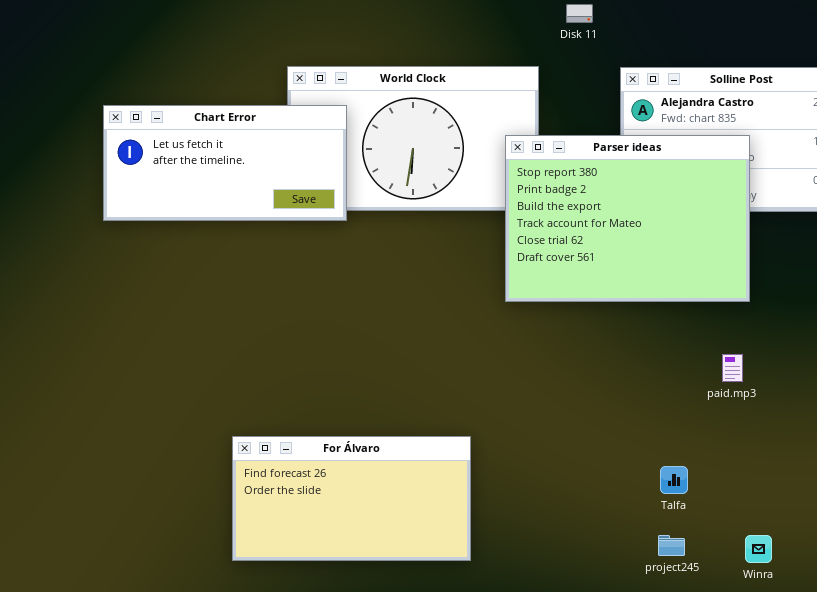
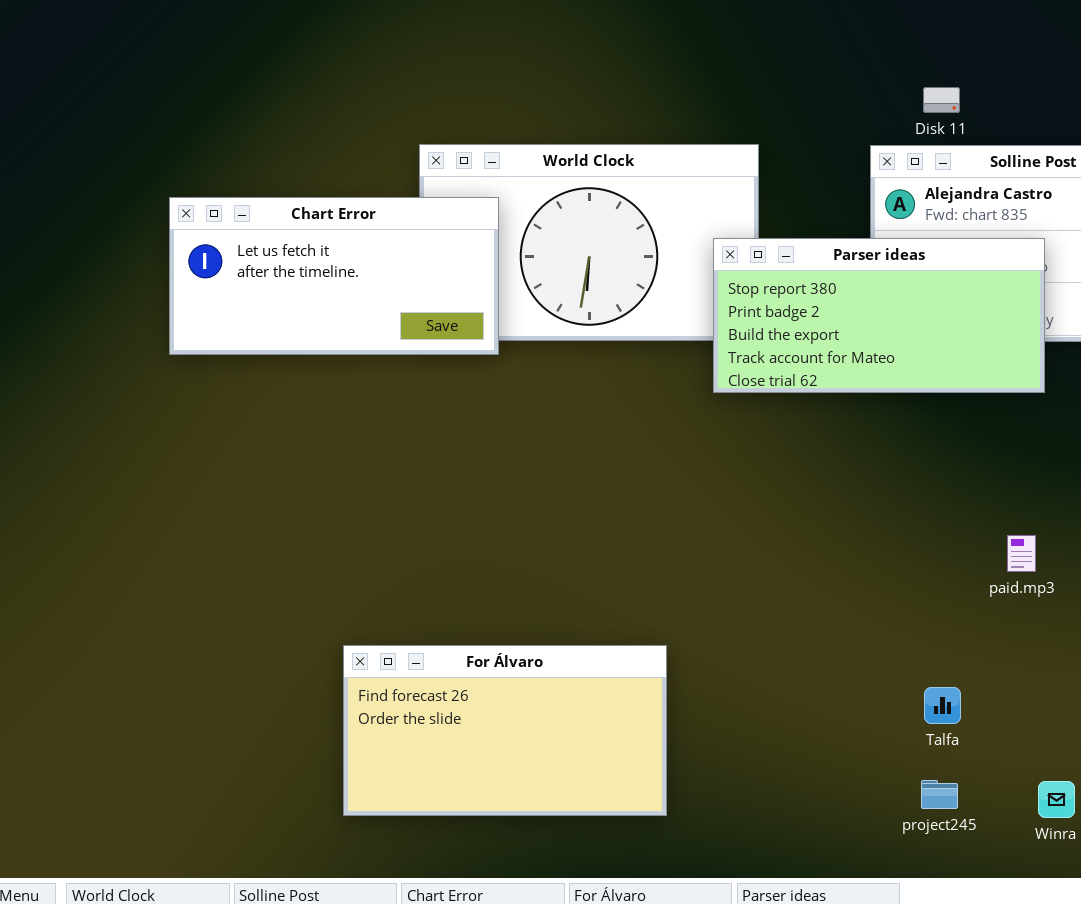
Disk 11: [566,4,593,23] -> [923,87,960,113], moved
Parser ideas: [505,135,750,302] -> [713,238,1045,393], resized

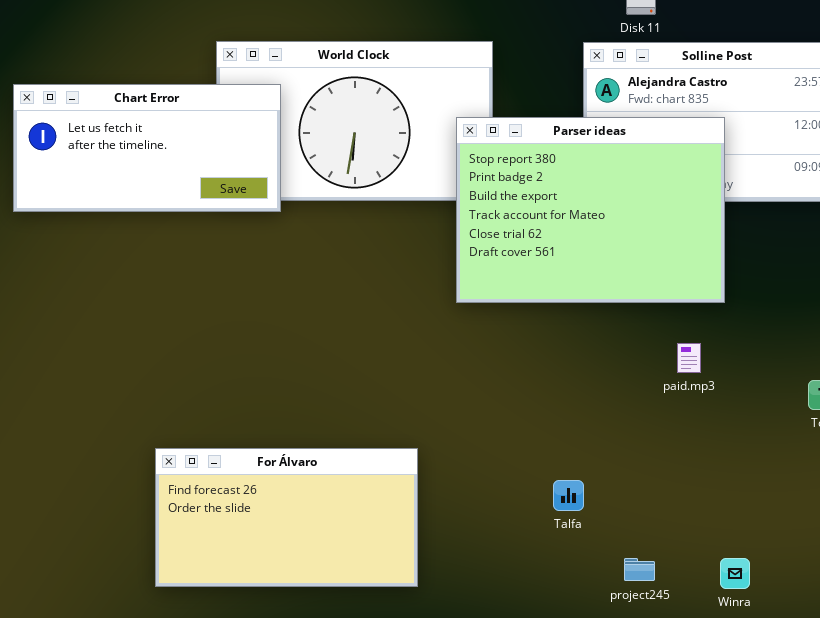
Parser ideas: [713,238,1045,393] -> [456,117,725,303], resized
paid.mp3: [1007,535,1036,572] -> [677,343,701,373], moved
Talfa: [924,687,961,724] -> [553,480,584,511], moved

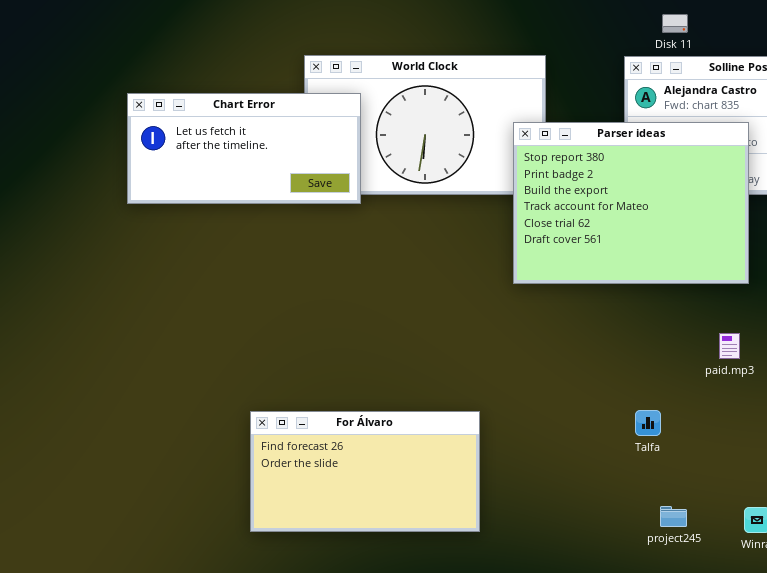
paid.mp3: [677,343,701,373] -> [719,333,740,359], moved
Talfa: [553,480,584,511] -> [635,410,661,436], moved

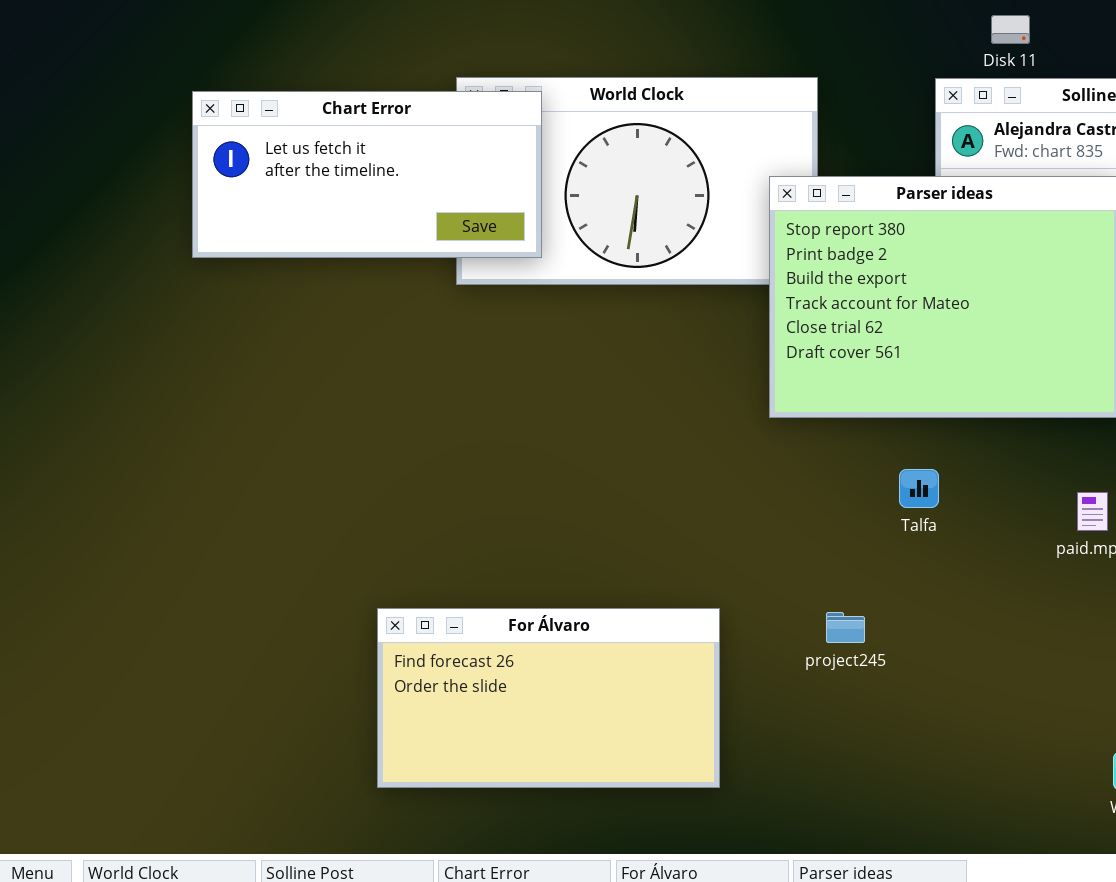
Chart Error: [127,93,361,204] -> [192,91,542,258], moved
Talfa: [635,410,661,436] -> [899,469,939,508], moved
project245: [660,506,687,527] -> [826,612,865,643], moved

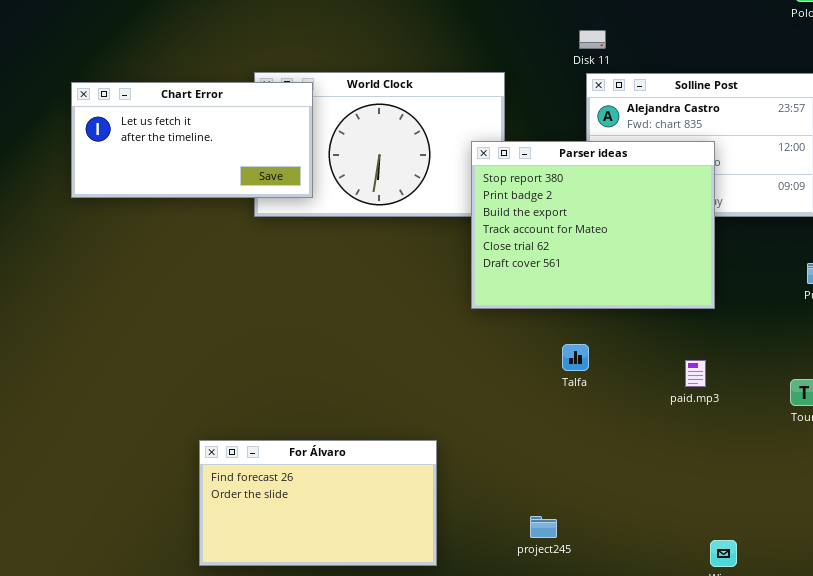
Disk 11: [991,15,1030,44] -> [579,30,606,49], moved
project245: [826,612,865,643] -> [530,516,557,538], moved

